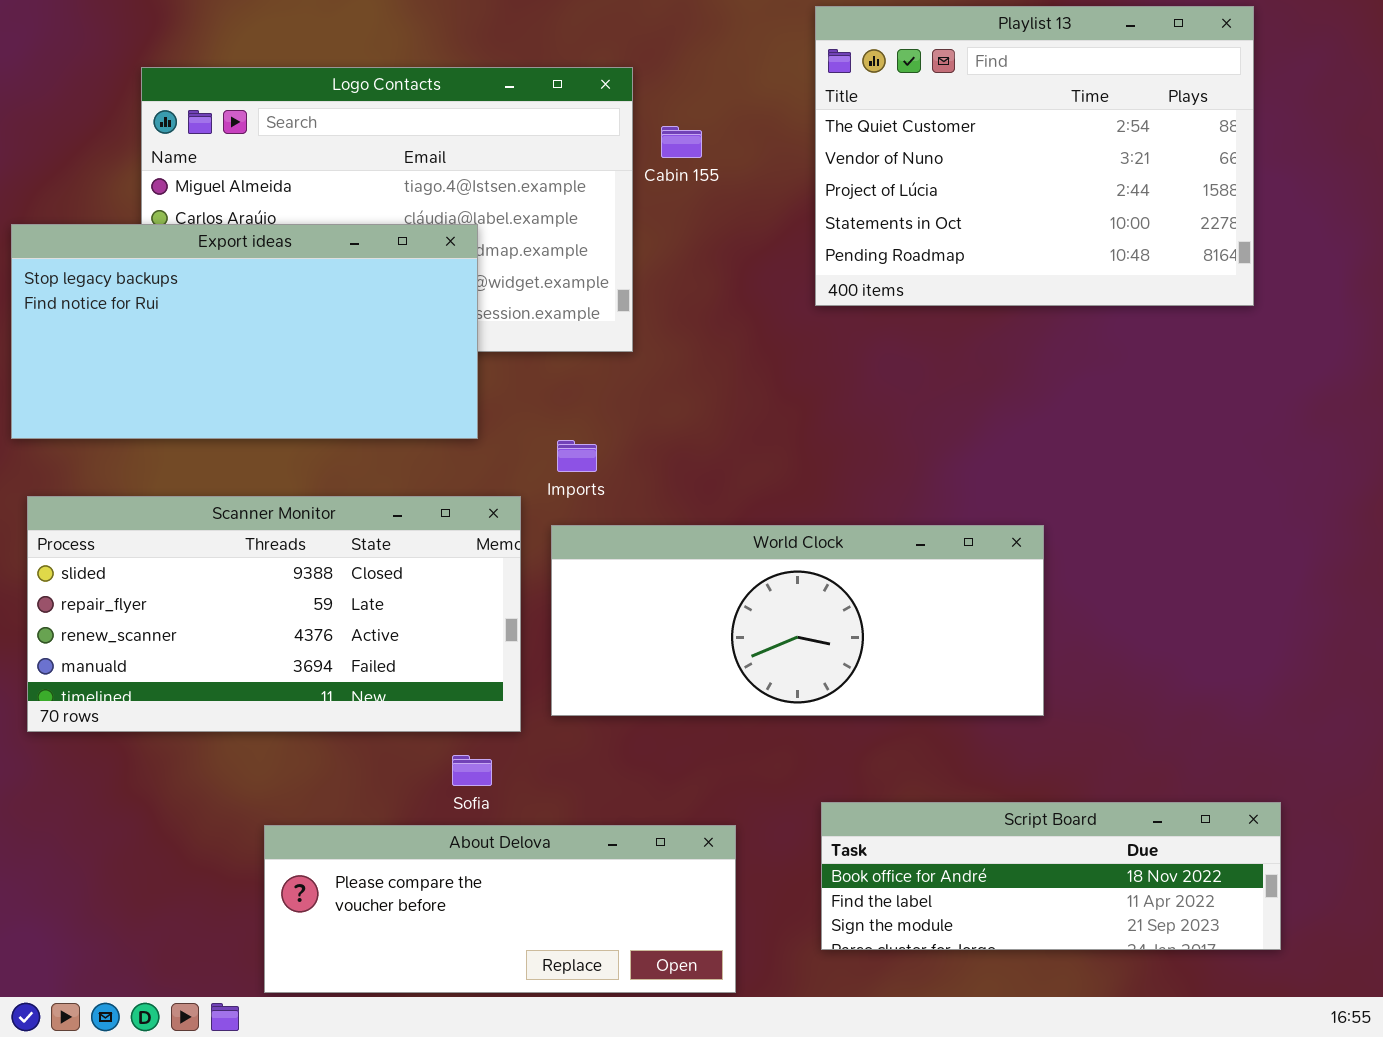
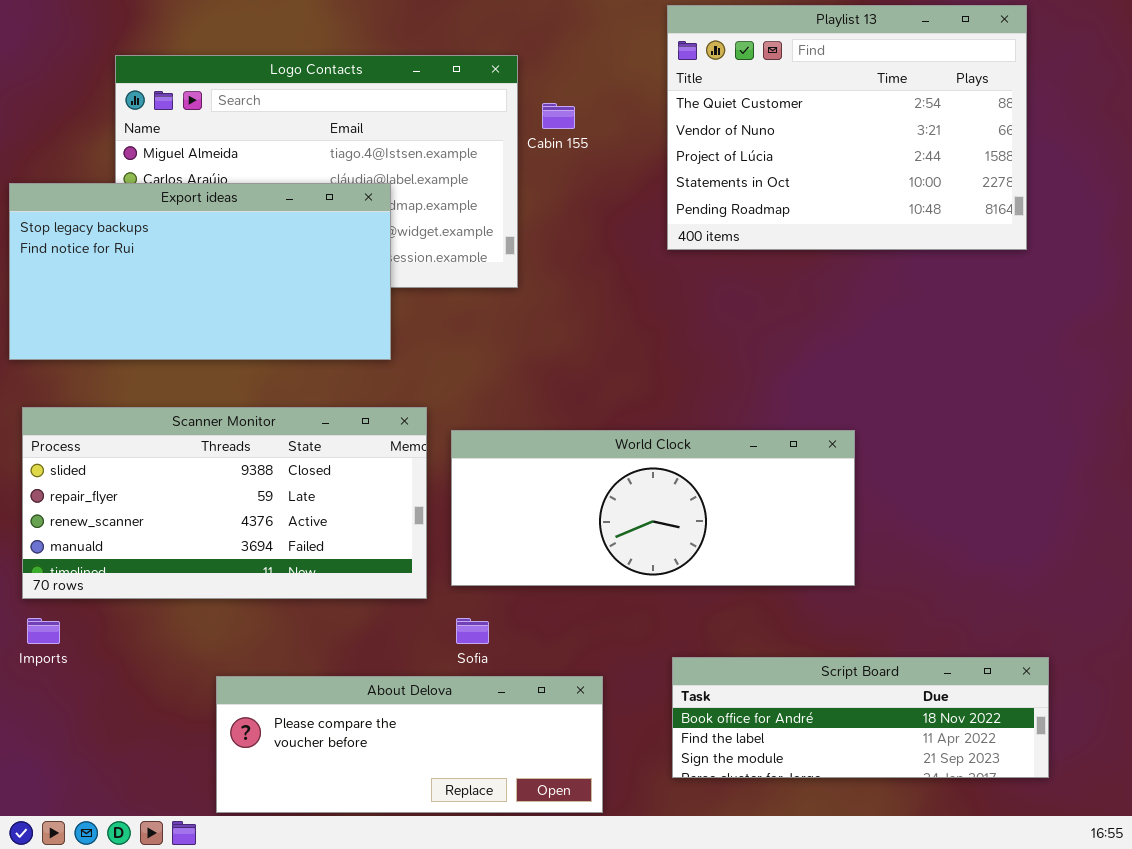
Imports: [557,440,597,472] -> [27,618,60,644], moved
Sofia: [452,755,492,786] -> [456,618,489,644], moved

